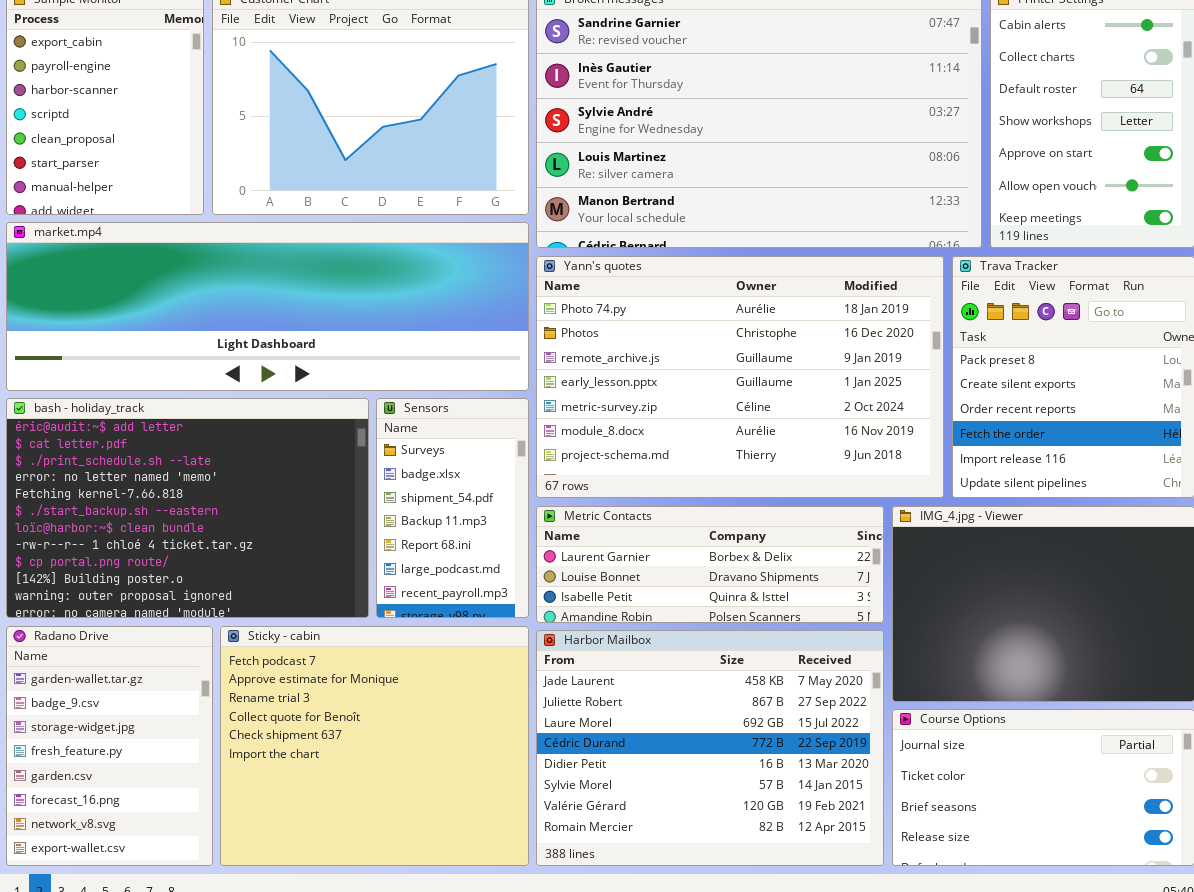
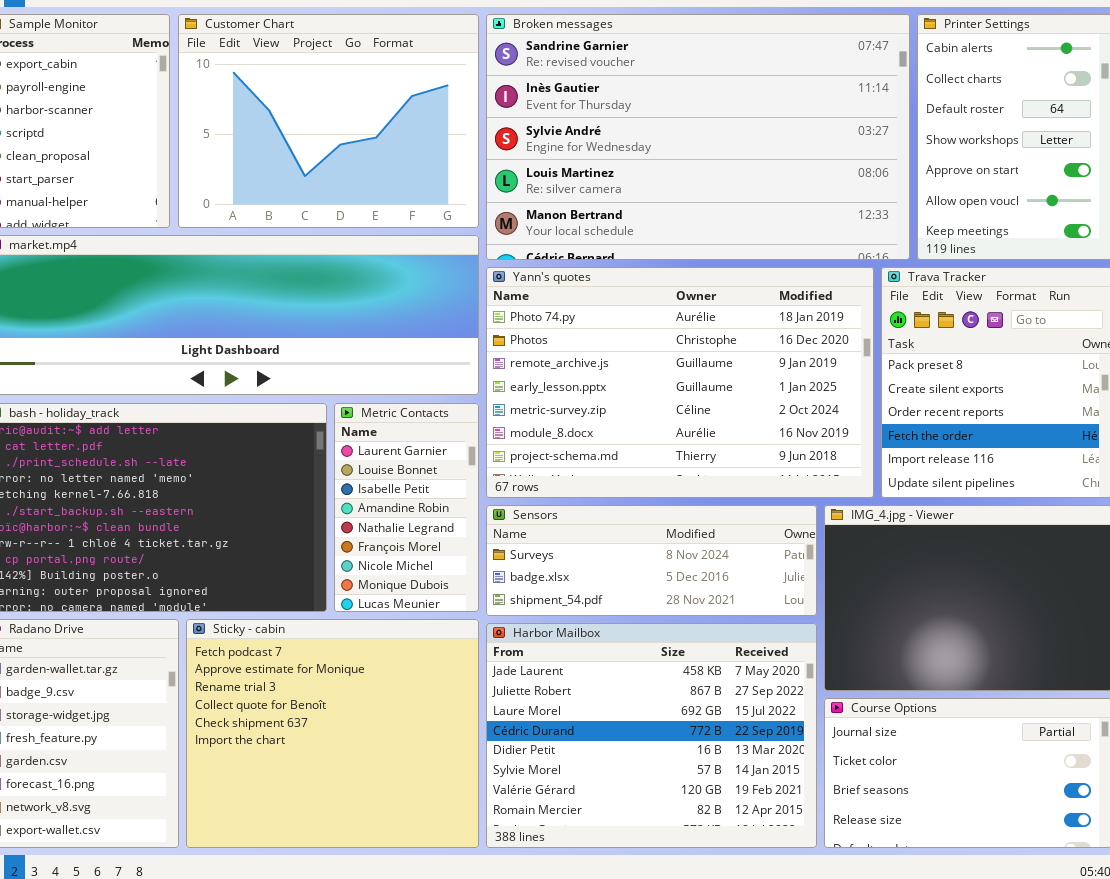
Sensors: [376,398,529,618] -> [486,505,817,616], moved, resized
Metric Contacts: [536,506,884,623] -> [334,403,479,612], moved, resized

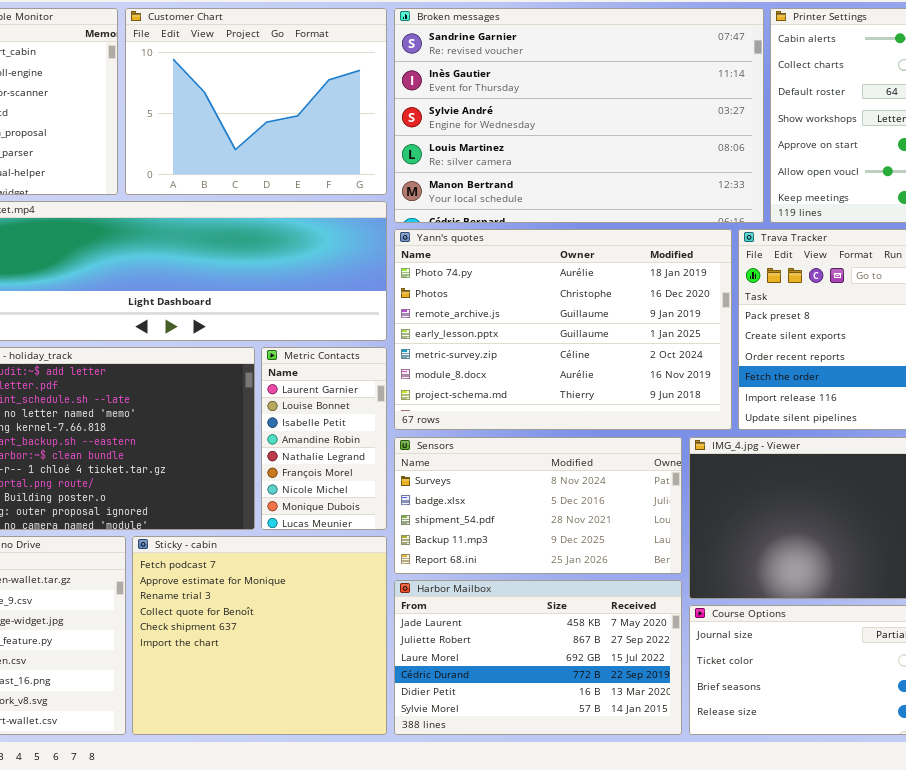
Sensors: [486,505,817,616] -> [394,437,682,574], resized
Harbor Mailbox: [486,623,817,848] -> [394,580,682,735], resized

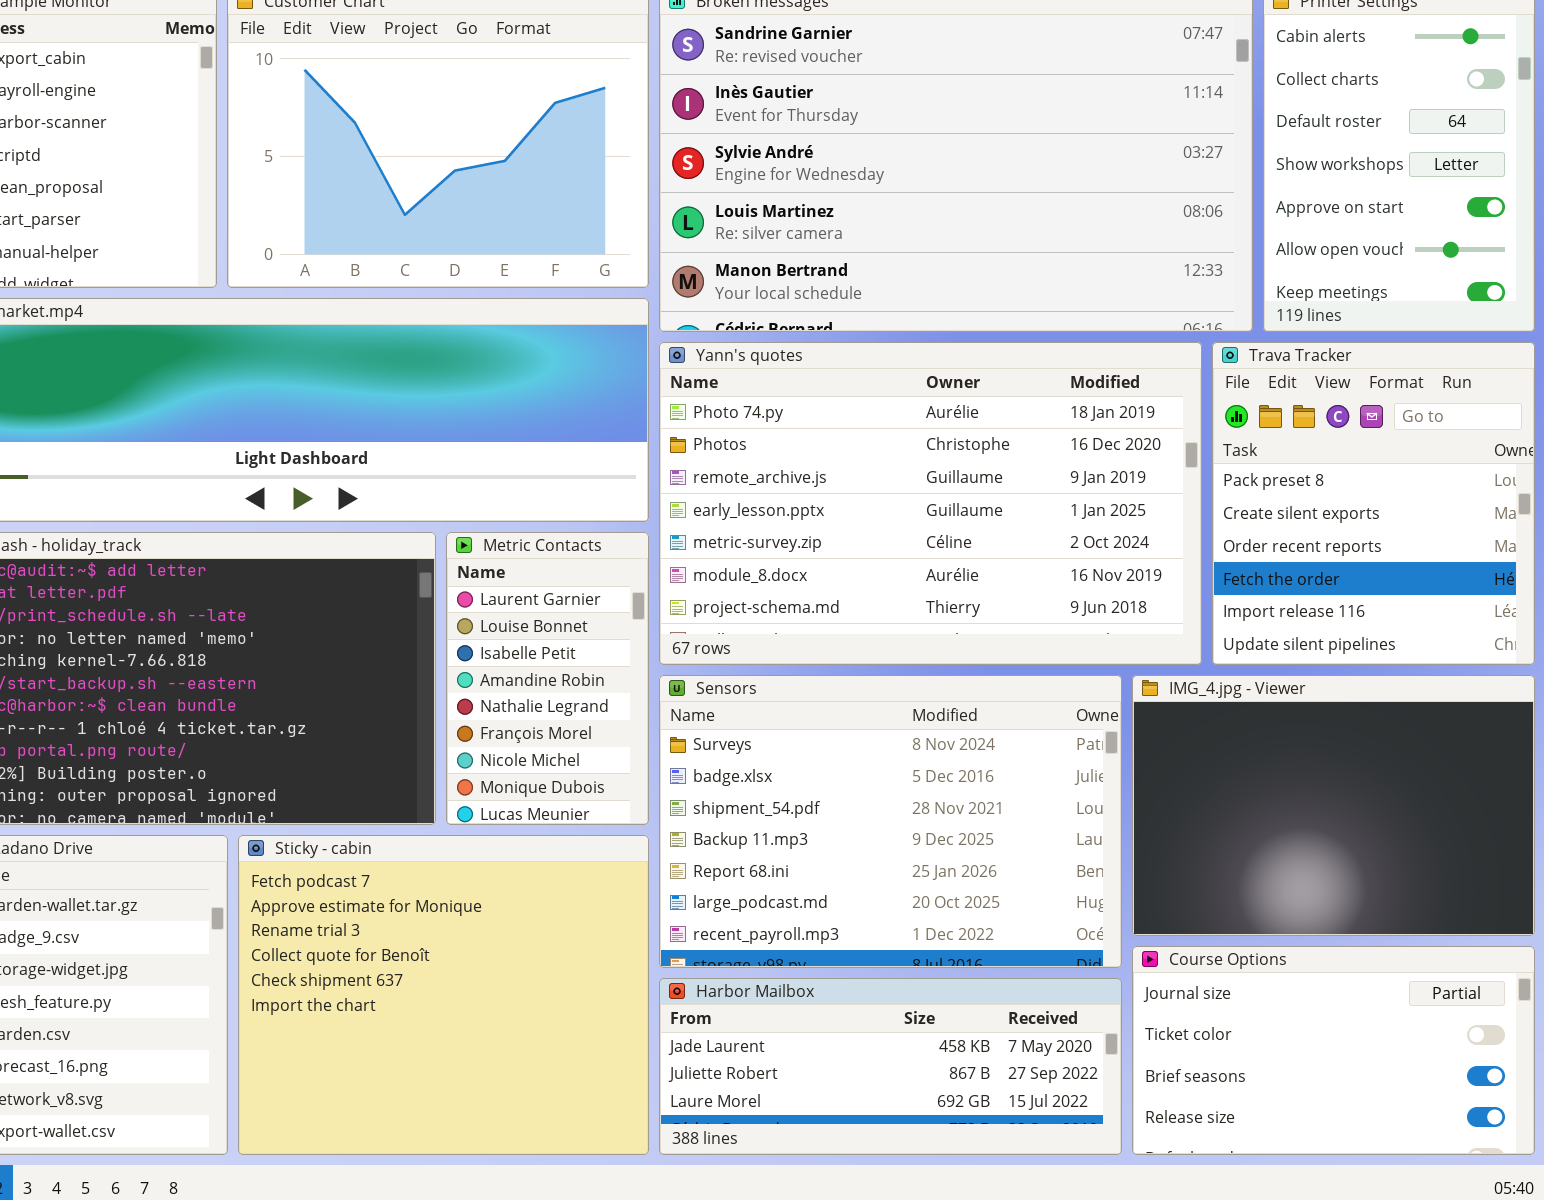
Sensors: [394,437,682,574] -> [659,675,1122,968], resized
Harbor Mailbox: [394,580,682,735] -> [659,978,1122,1155], resized

